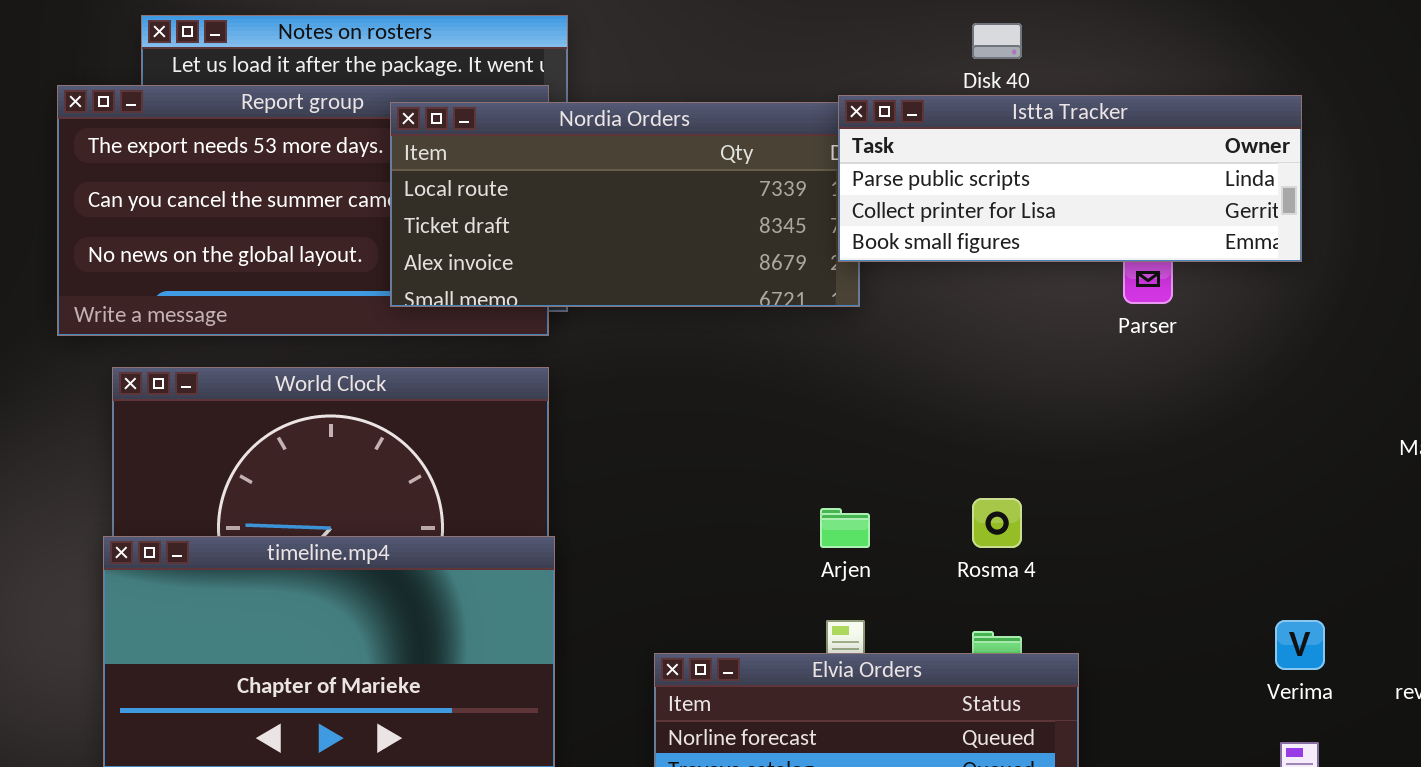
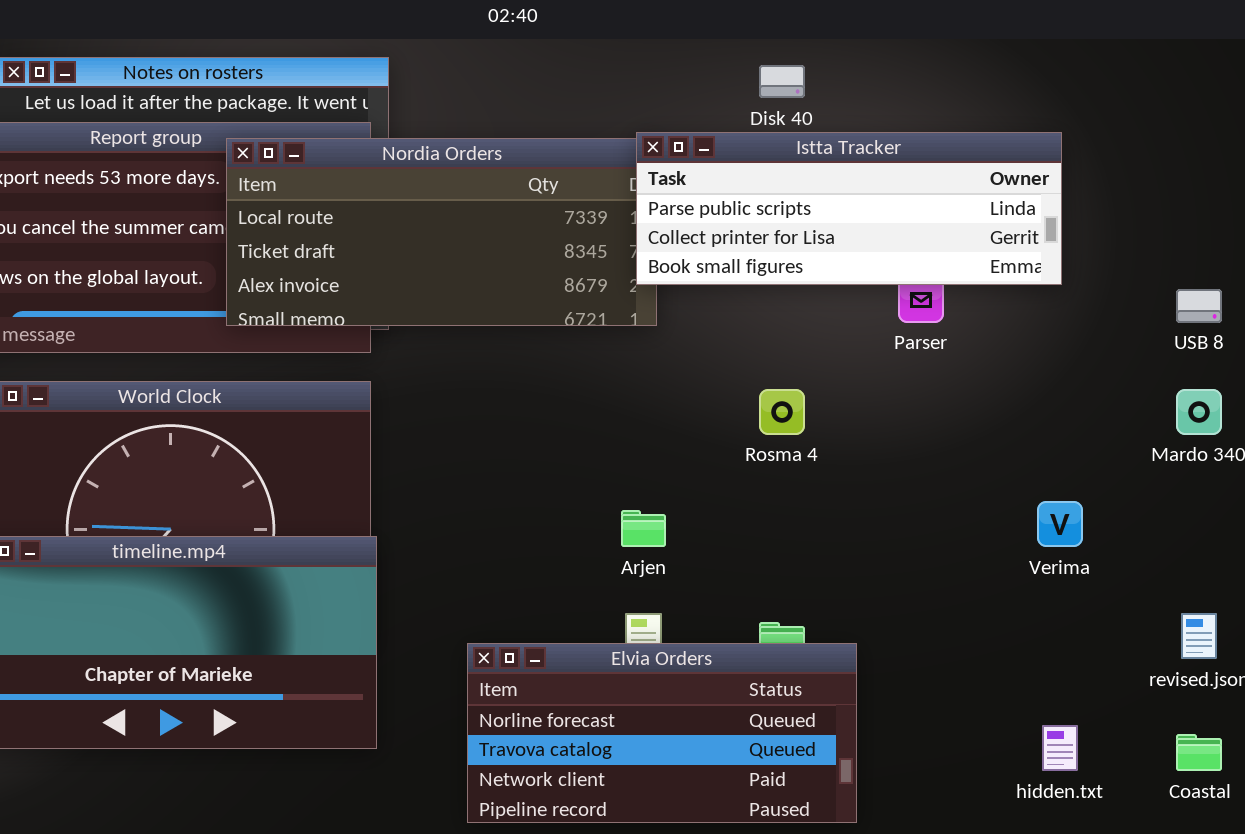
Rosma 4: [972,498,1022,548] -> [759,389,805,435], moved
Verima: [1275,620,1325,670] -> [1037,501,1083,547], moved

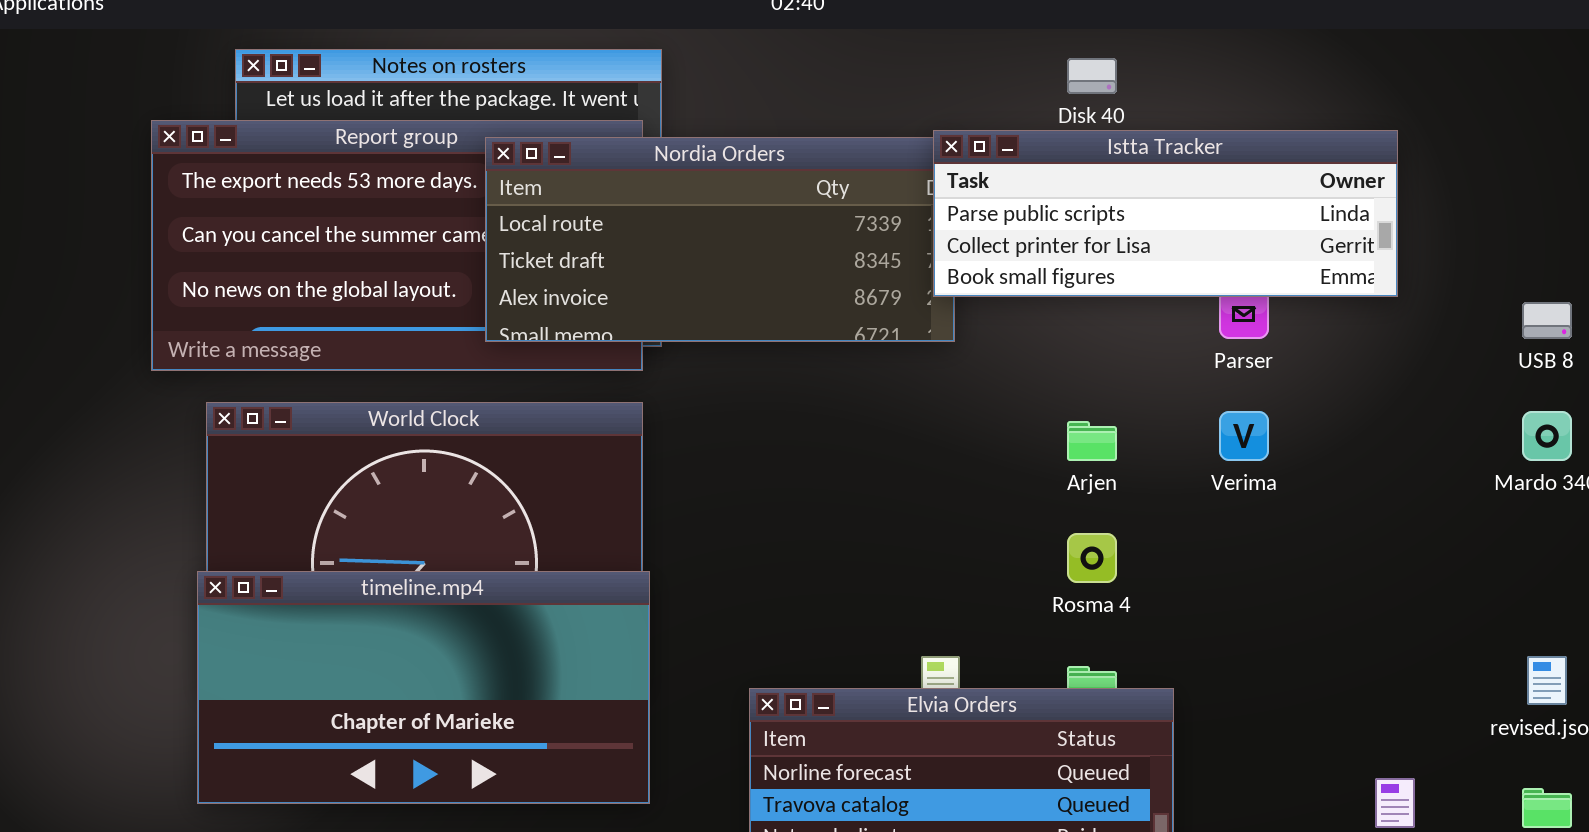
Rosma 4: [759,389,805,435] -> [1067,533,1117,583], moved
Verima: [1037,501,1083,547] -> [1219,411,1269,461], moved
Arjen: [621,510,666,547] -> [1067,421,1117,461], moved

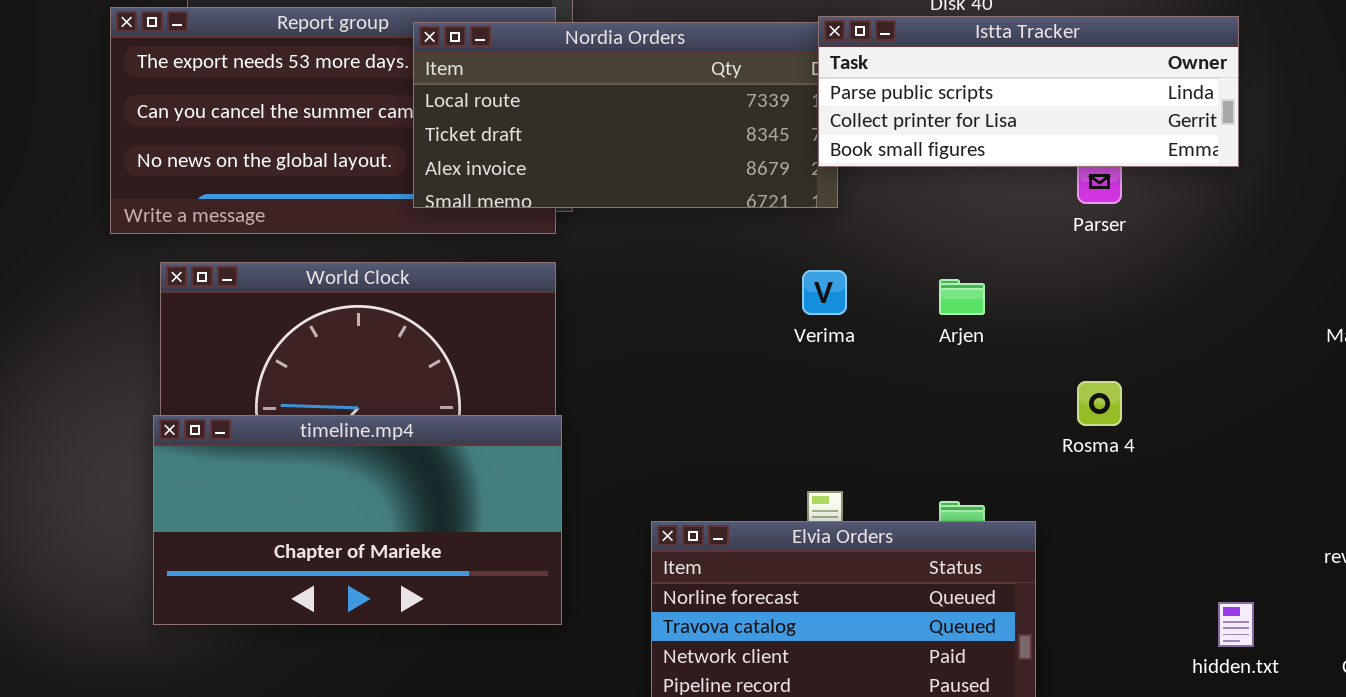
Verima: [1219,411,1269,461] -> [802,270,847,315], moved
Rosma 4: [1067,533,1117,583] -> [1077,381,1122,426], moved

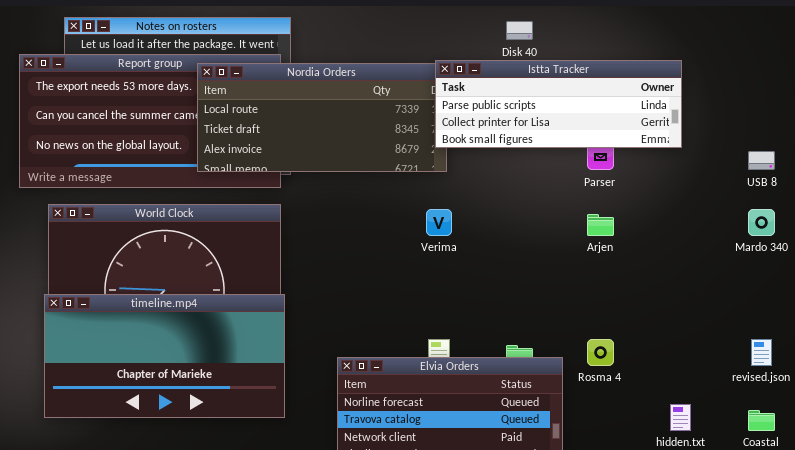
Arjen: [939,279,985,315] -> [587,214,614,236], moved
Rosma 4: [1077,381,1122,426] -> [587,339,614,366], moved

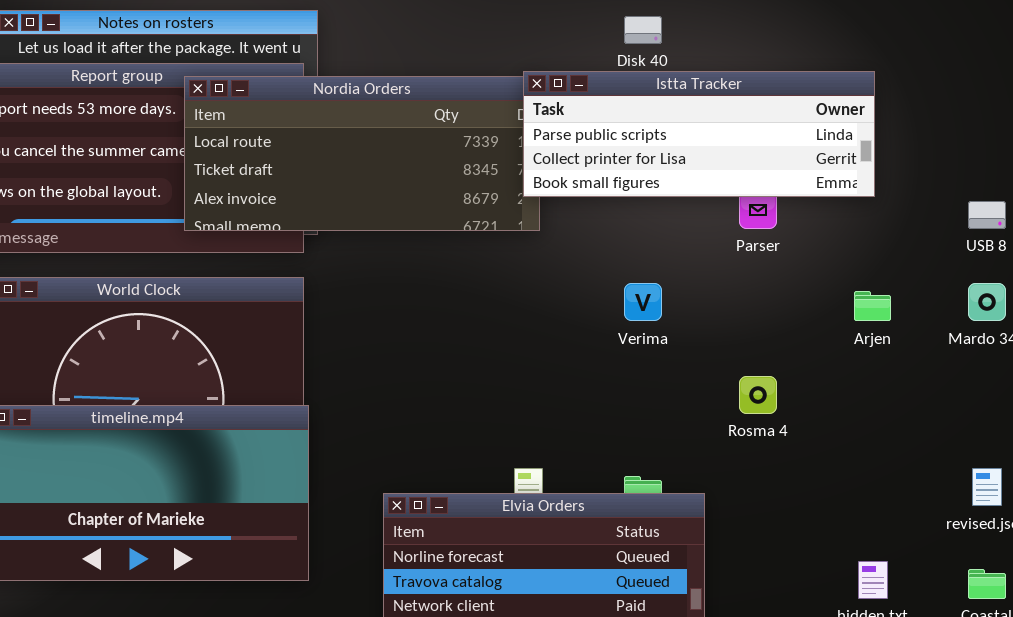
Verima: [426,209,452,236] -> [624,283,662,321], moved
Arjen: [587,214,614,236] -> [854,291,891,321], moved
Rosma 4: [587,339,614,366] -> [739,376,777,414], moved

